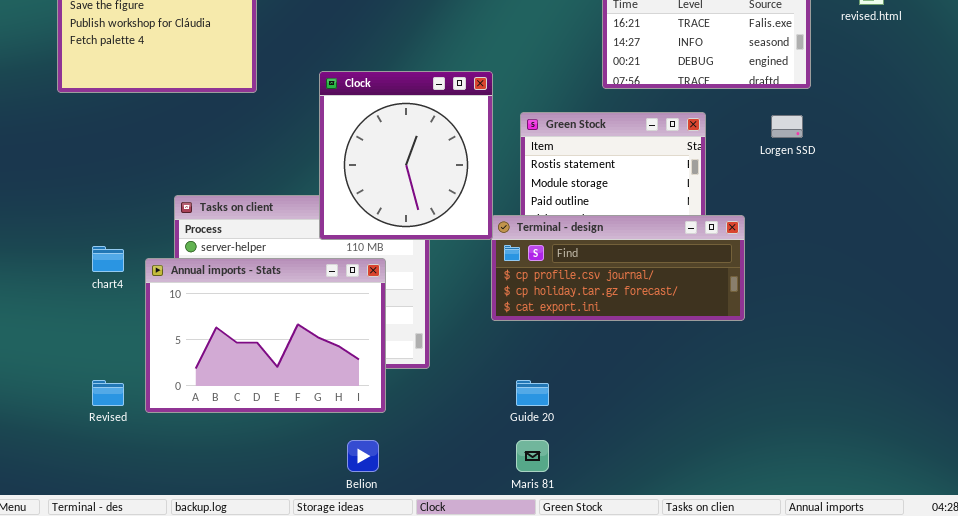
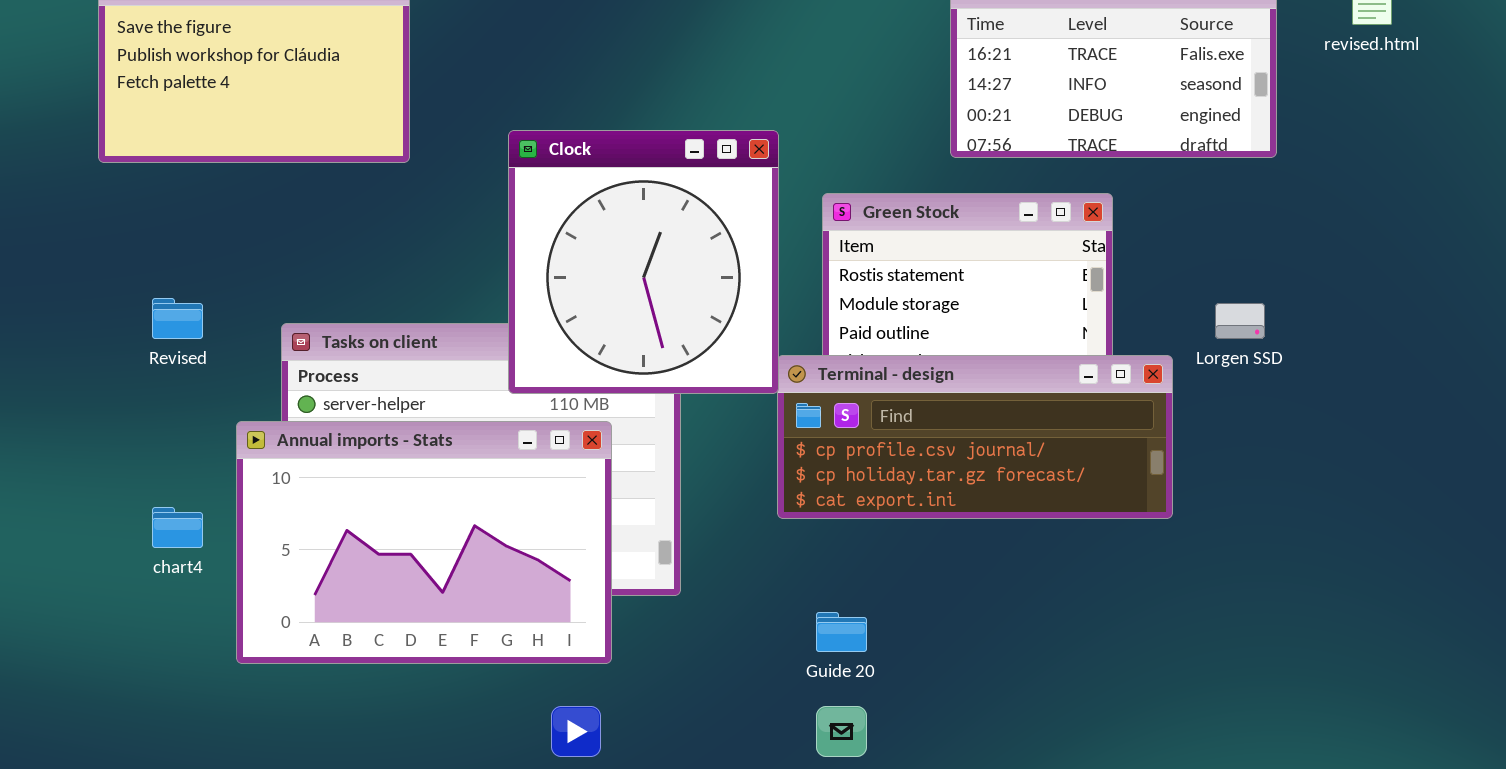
Lorgen SSD: [771,115,803,138] -> [1215,303,1265,339], moved
chart4: [92,246,124,272] -> [152,507,203,548], moved
Revised: [92,380,124,406] -> [152,298,203,339], moved

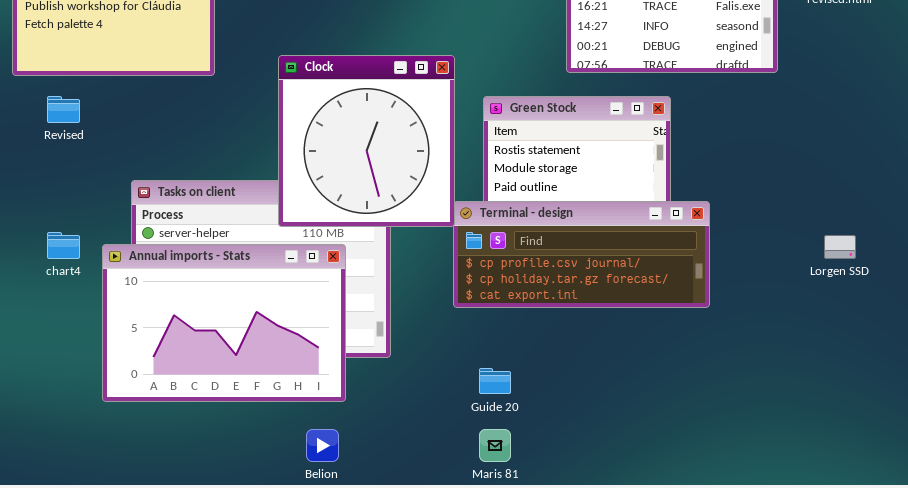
Revised: [152,298,203,339] -> [47,96,80,123], moved
Lorgen SSD: [1215,303,1265,339] -> [824,235,856,259], moved
chart4: [152,507,203,548] -> [47,232,80,259], moved

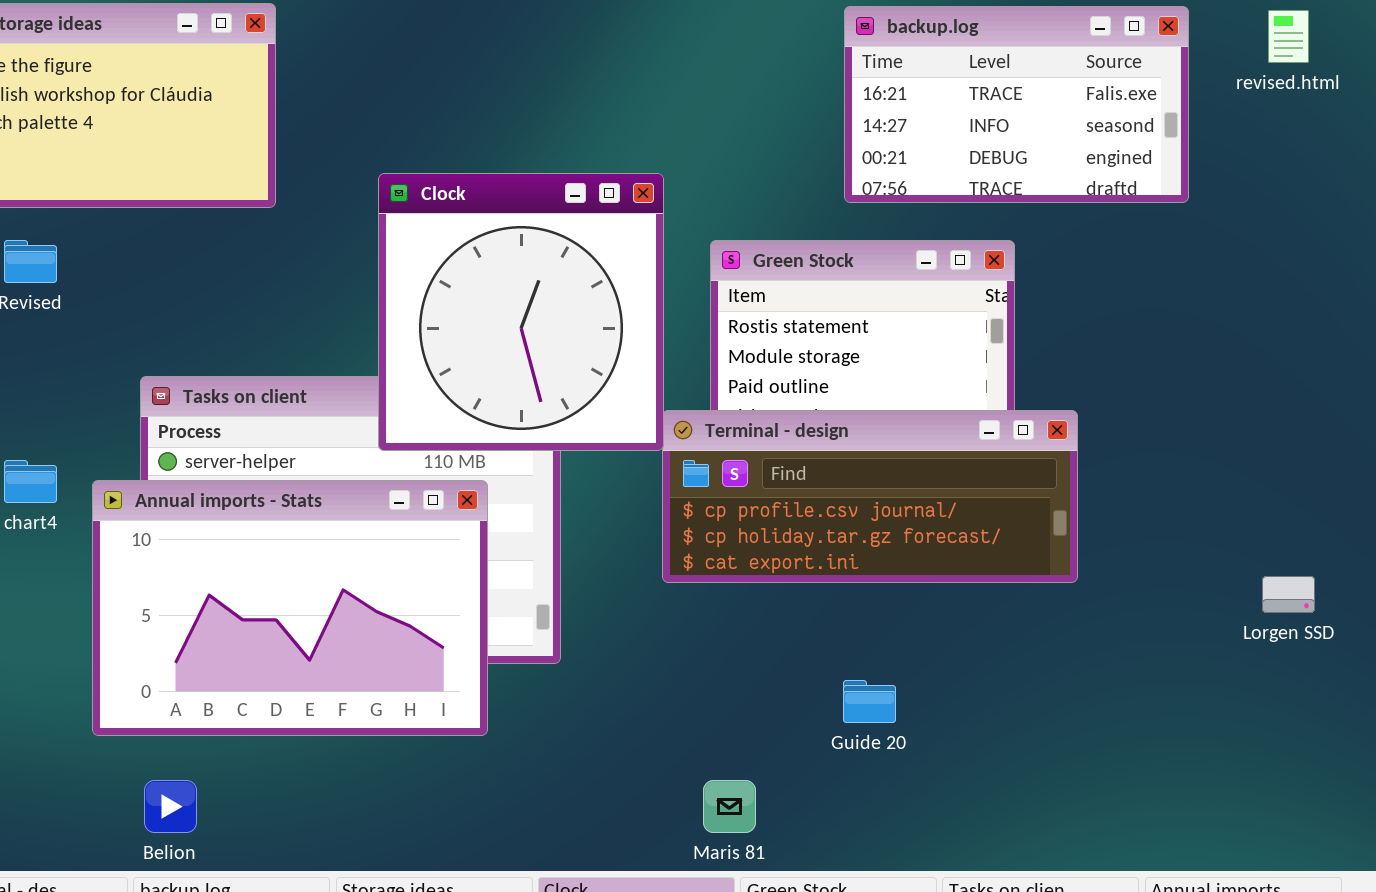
Lorgen SSD: [824,235,856,259] -> [1262,576,1315,613], moved
Guide 20: [479,368,511,394] -> [843,680,896,723], moved
Belion: [306,429,339,462] -> [144,780,197,833], moved

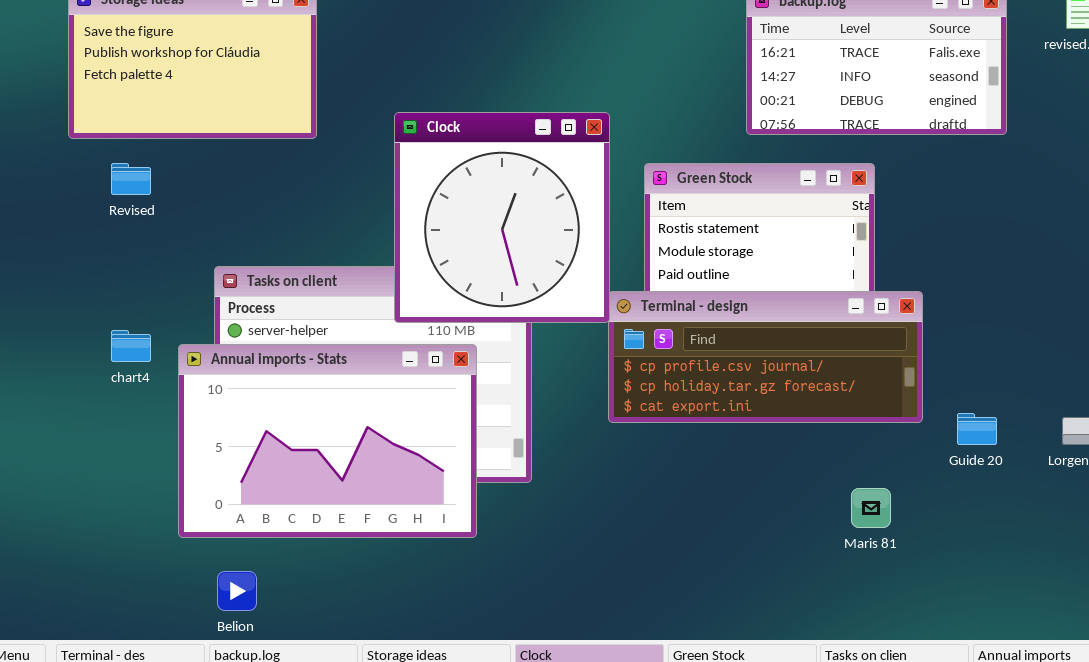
Guide 20: [843,680,896,723] -> [957,413,997,445], moved
Maris 81: [703,780,756,833] -> [851,488,891,528], moved

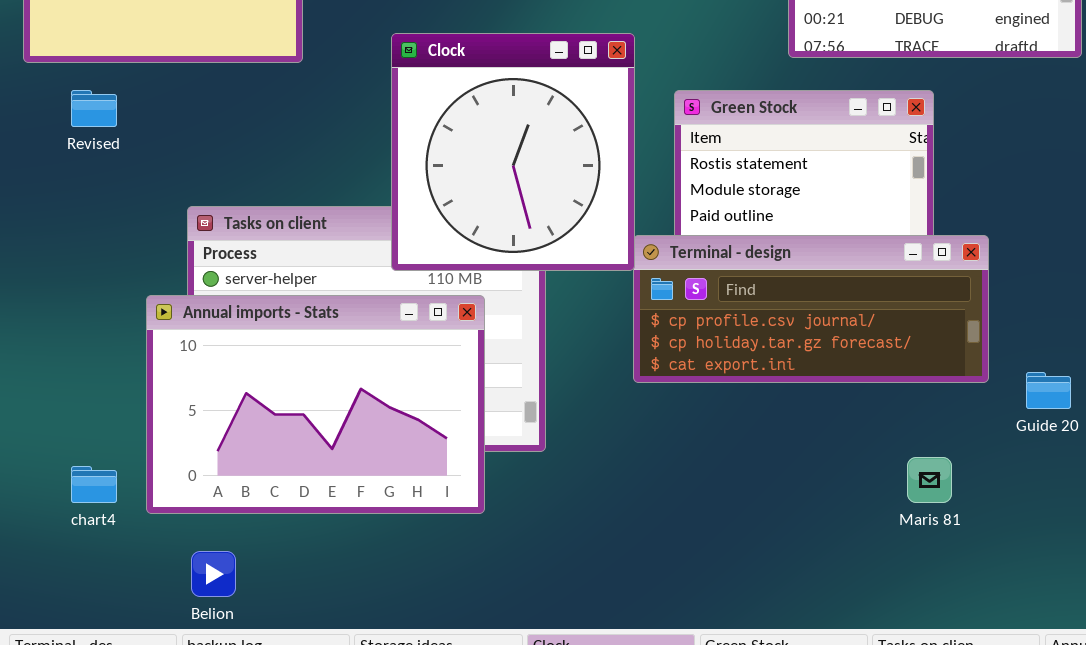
chart4: [111,330,151,362] -> [71,466,117,503], moved

